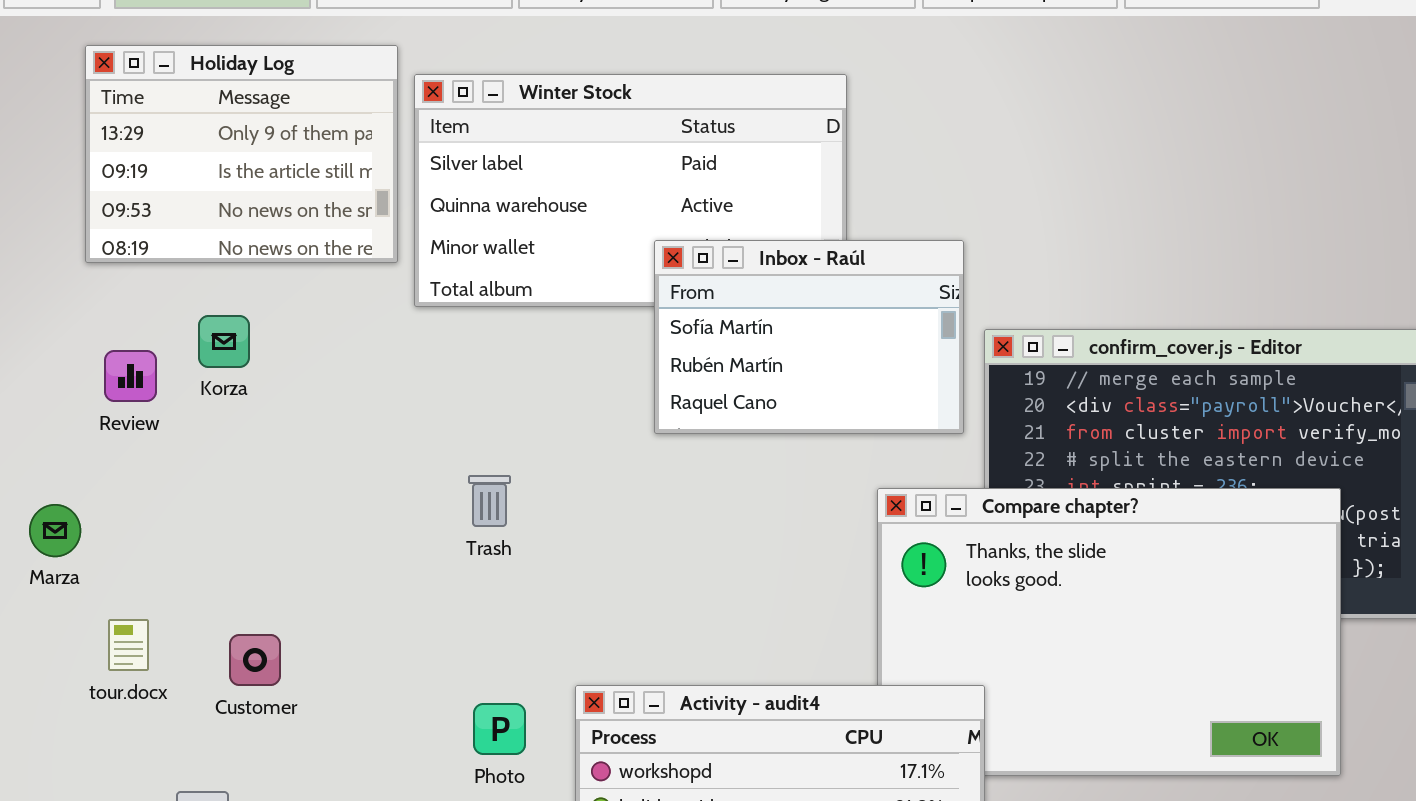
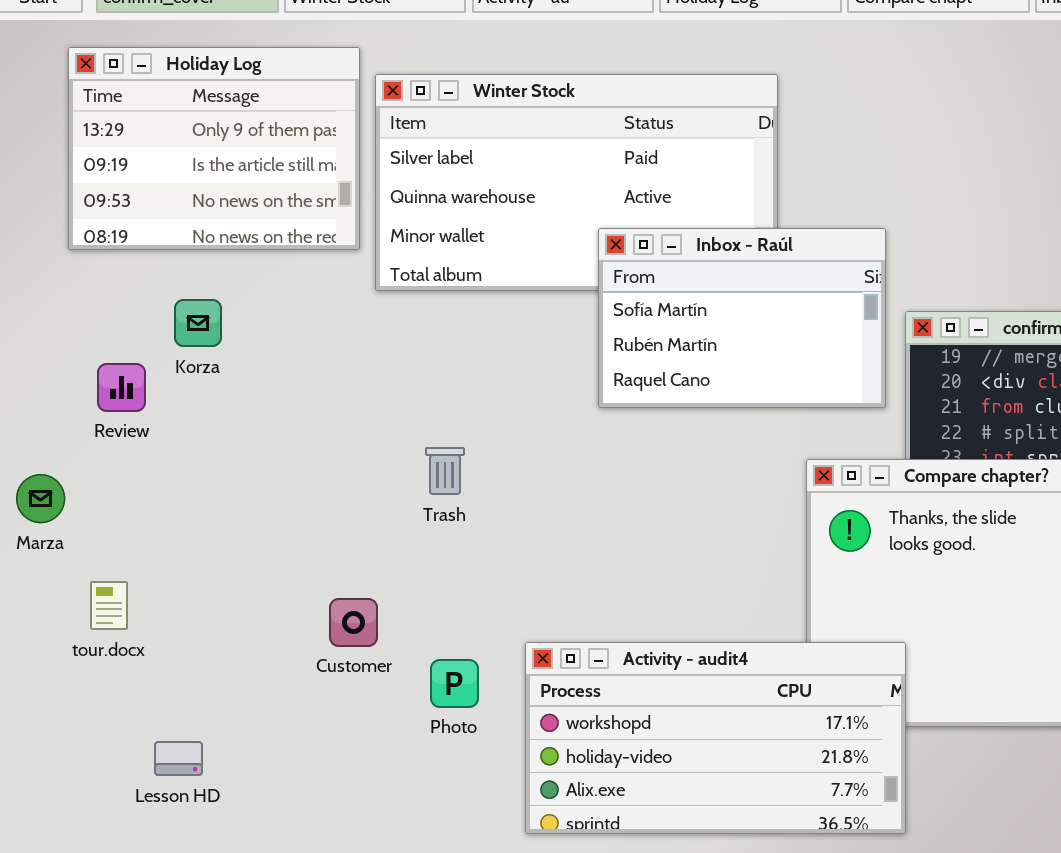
Review: [104,350,157,402] -> [97,363,146,412], moved
Customer: [229,634,281,686] -> [329,598,378,647], moved

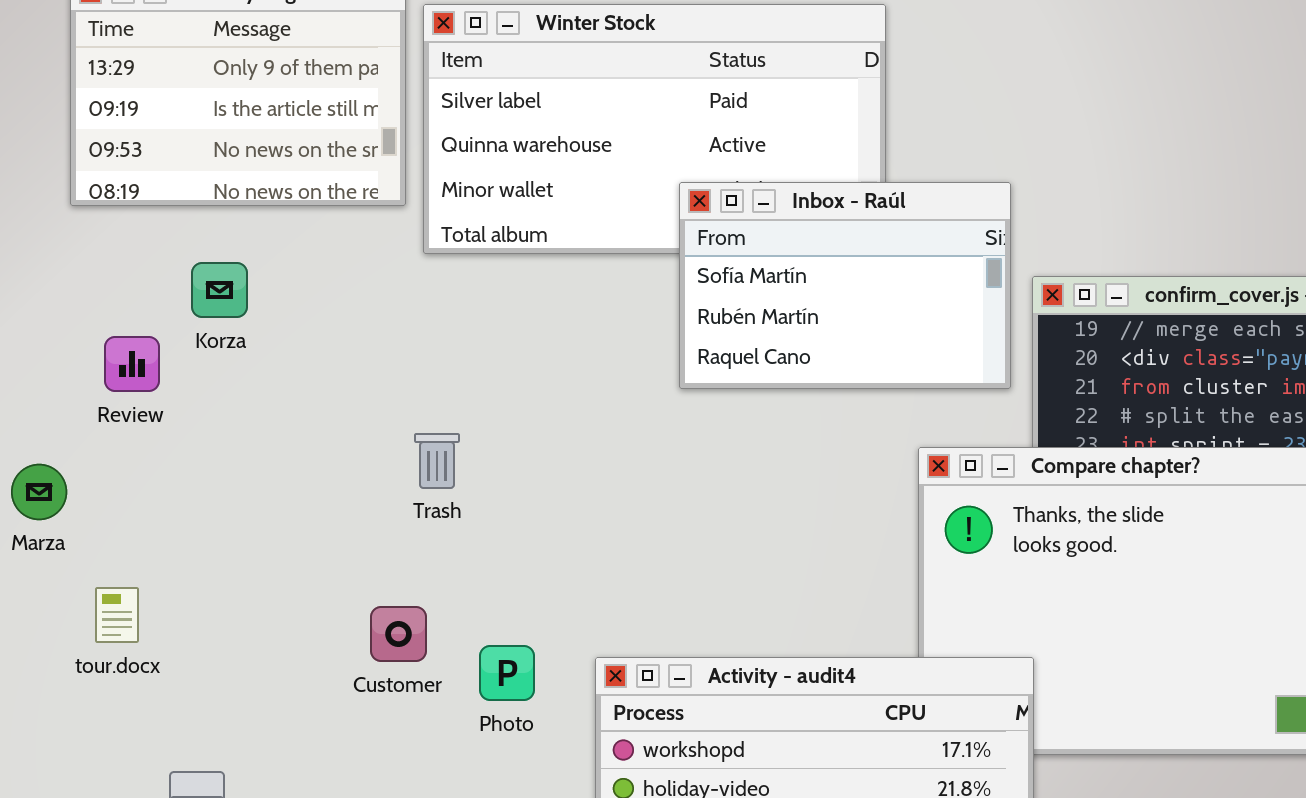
Trash: [425,447,465,495] -> [414,433,460,489], moved
Photo: [430,659,479,708] -> [479,645,535,701], moved

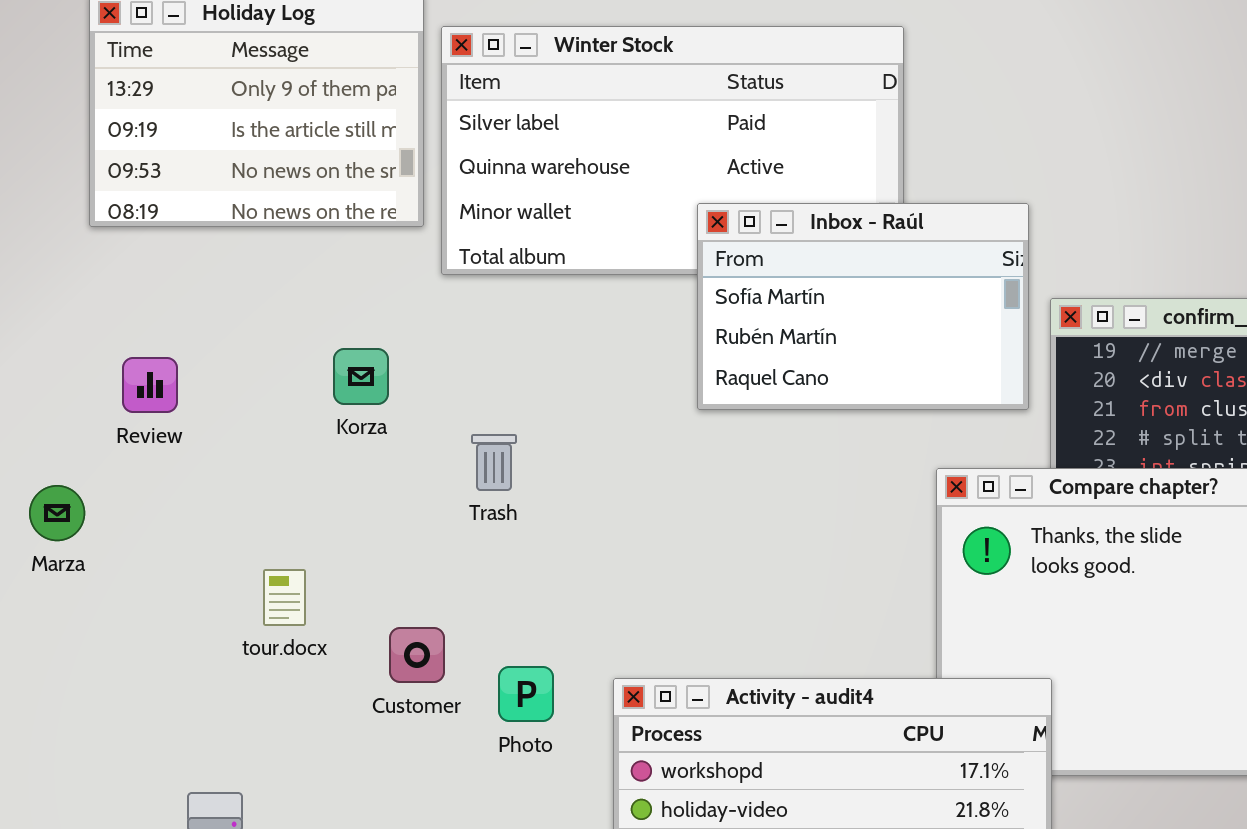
Korza: [191,262,248,318] -> [333,348,389,405], moved
Trash: [414,433,460,489] -> [471,434,517,491], moved
tour.docx: [95,587,139,643] -> [263,569,306,626], moved

